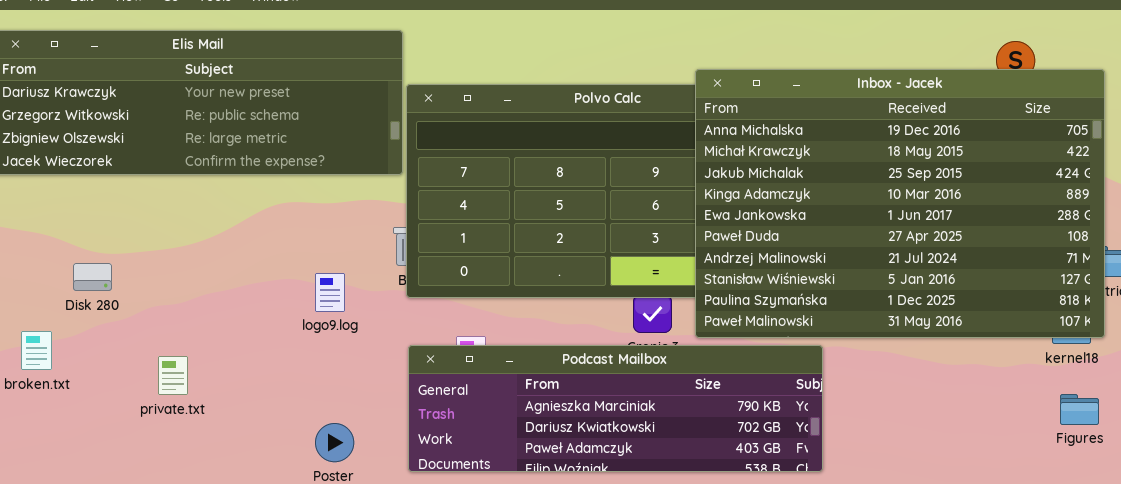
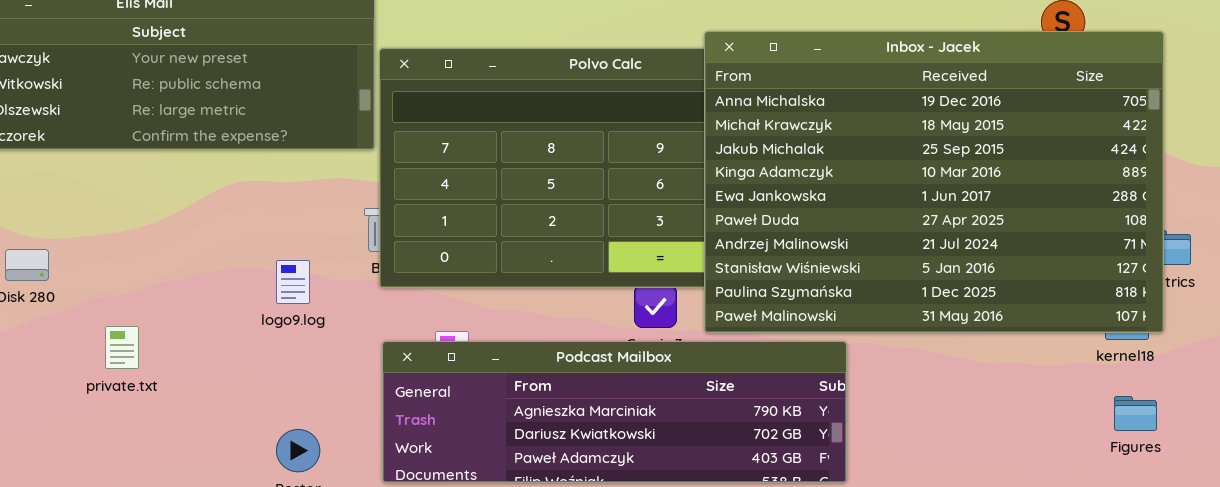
private.txt: [158,356,188,395] -> [105,326,139,369], moved

